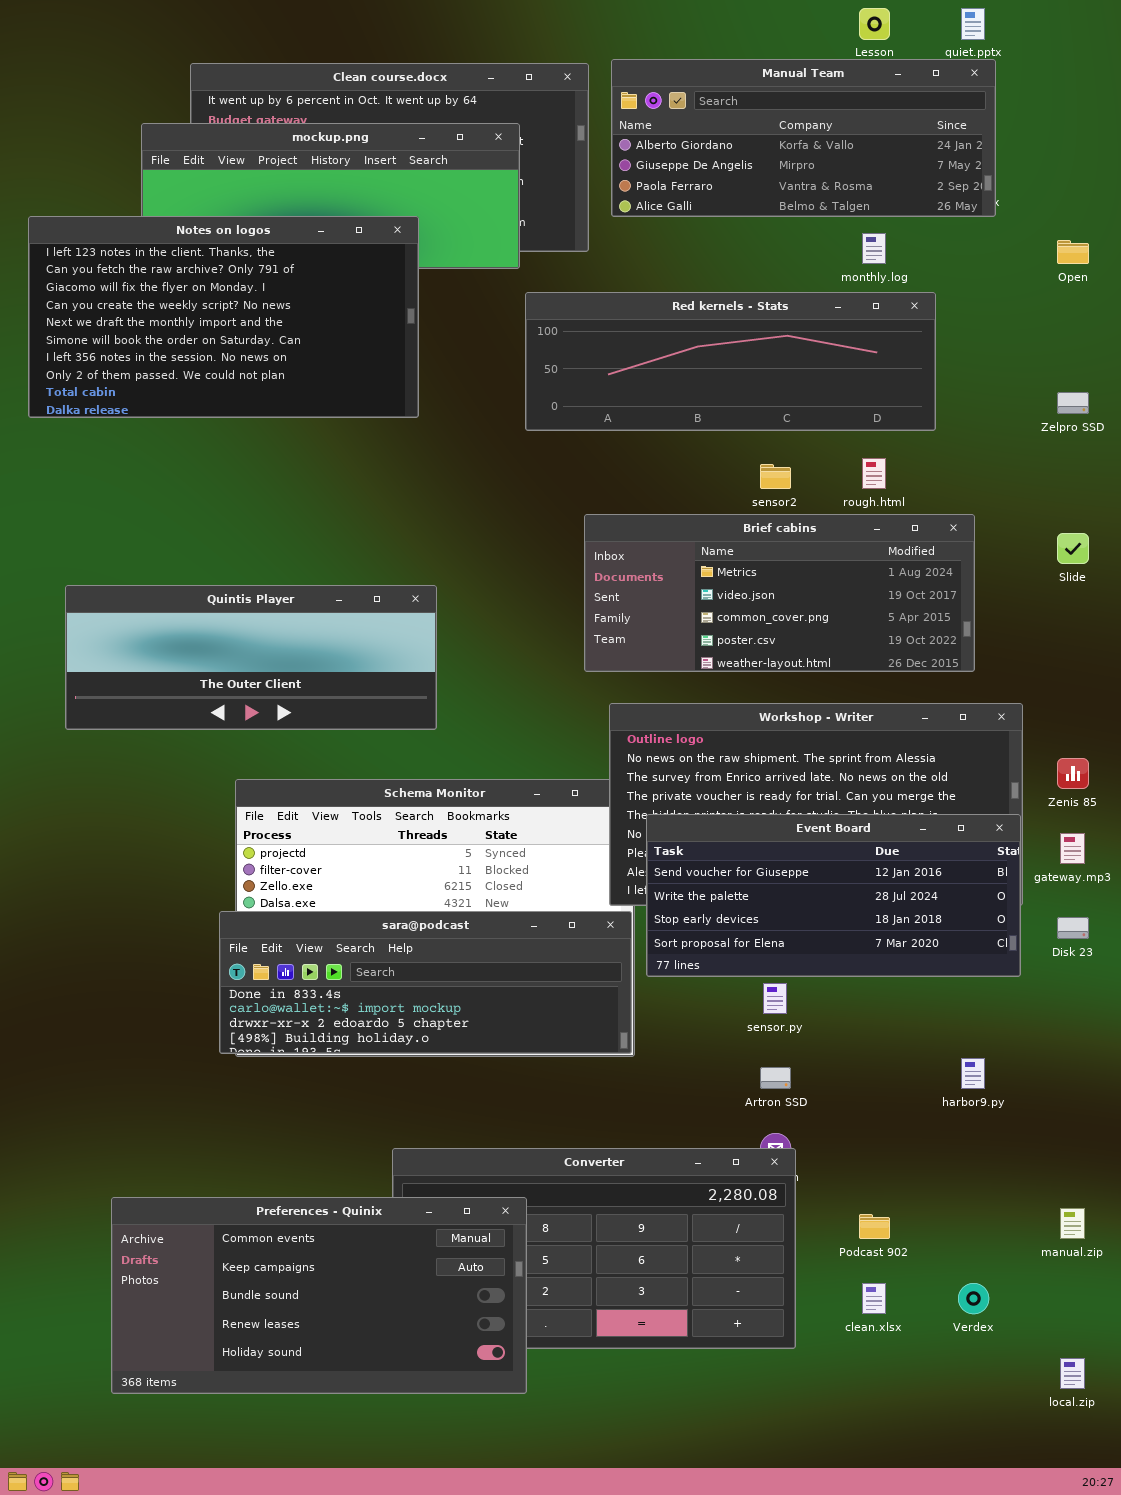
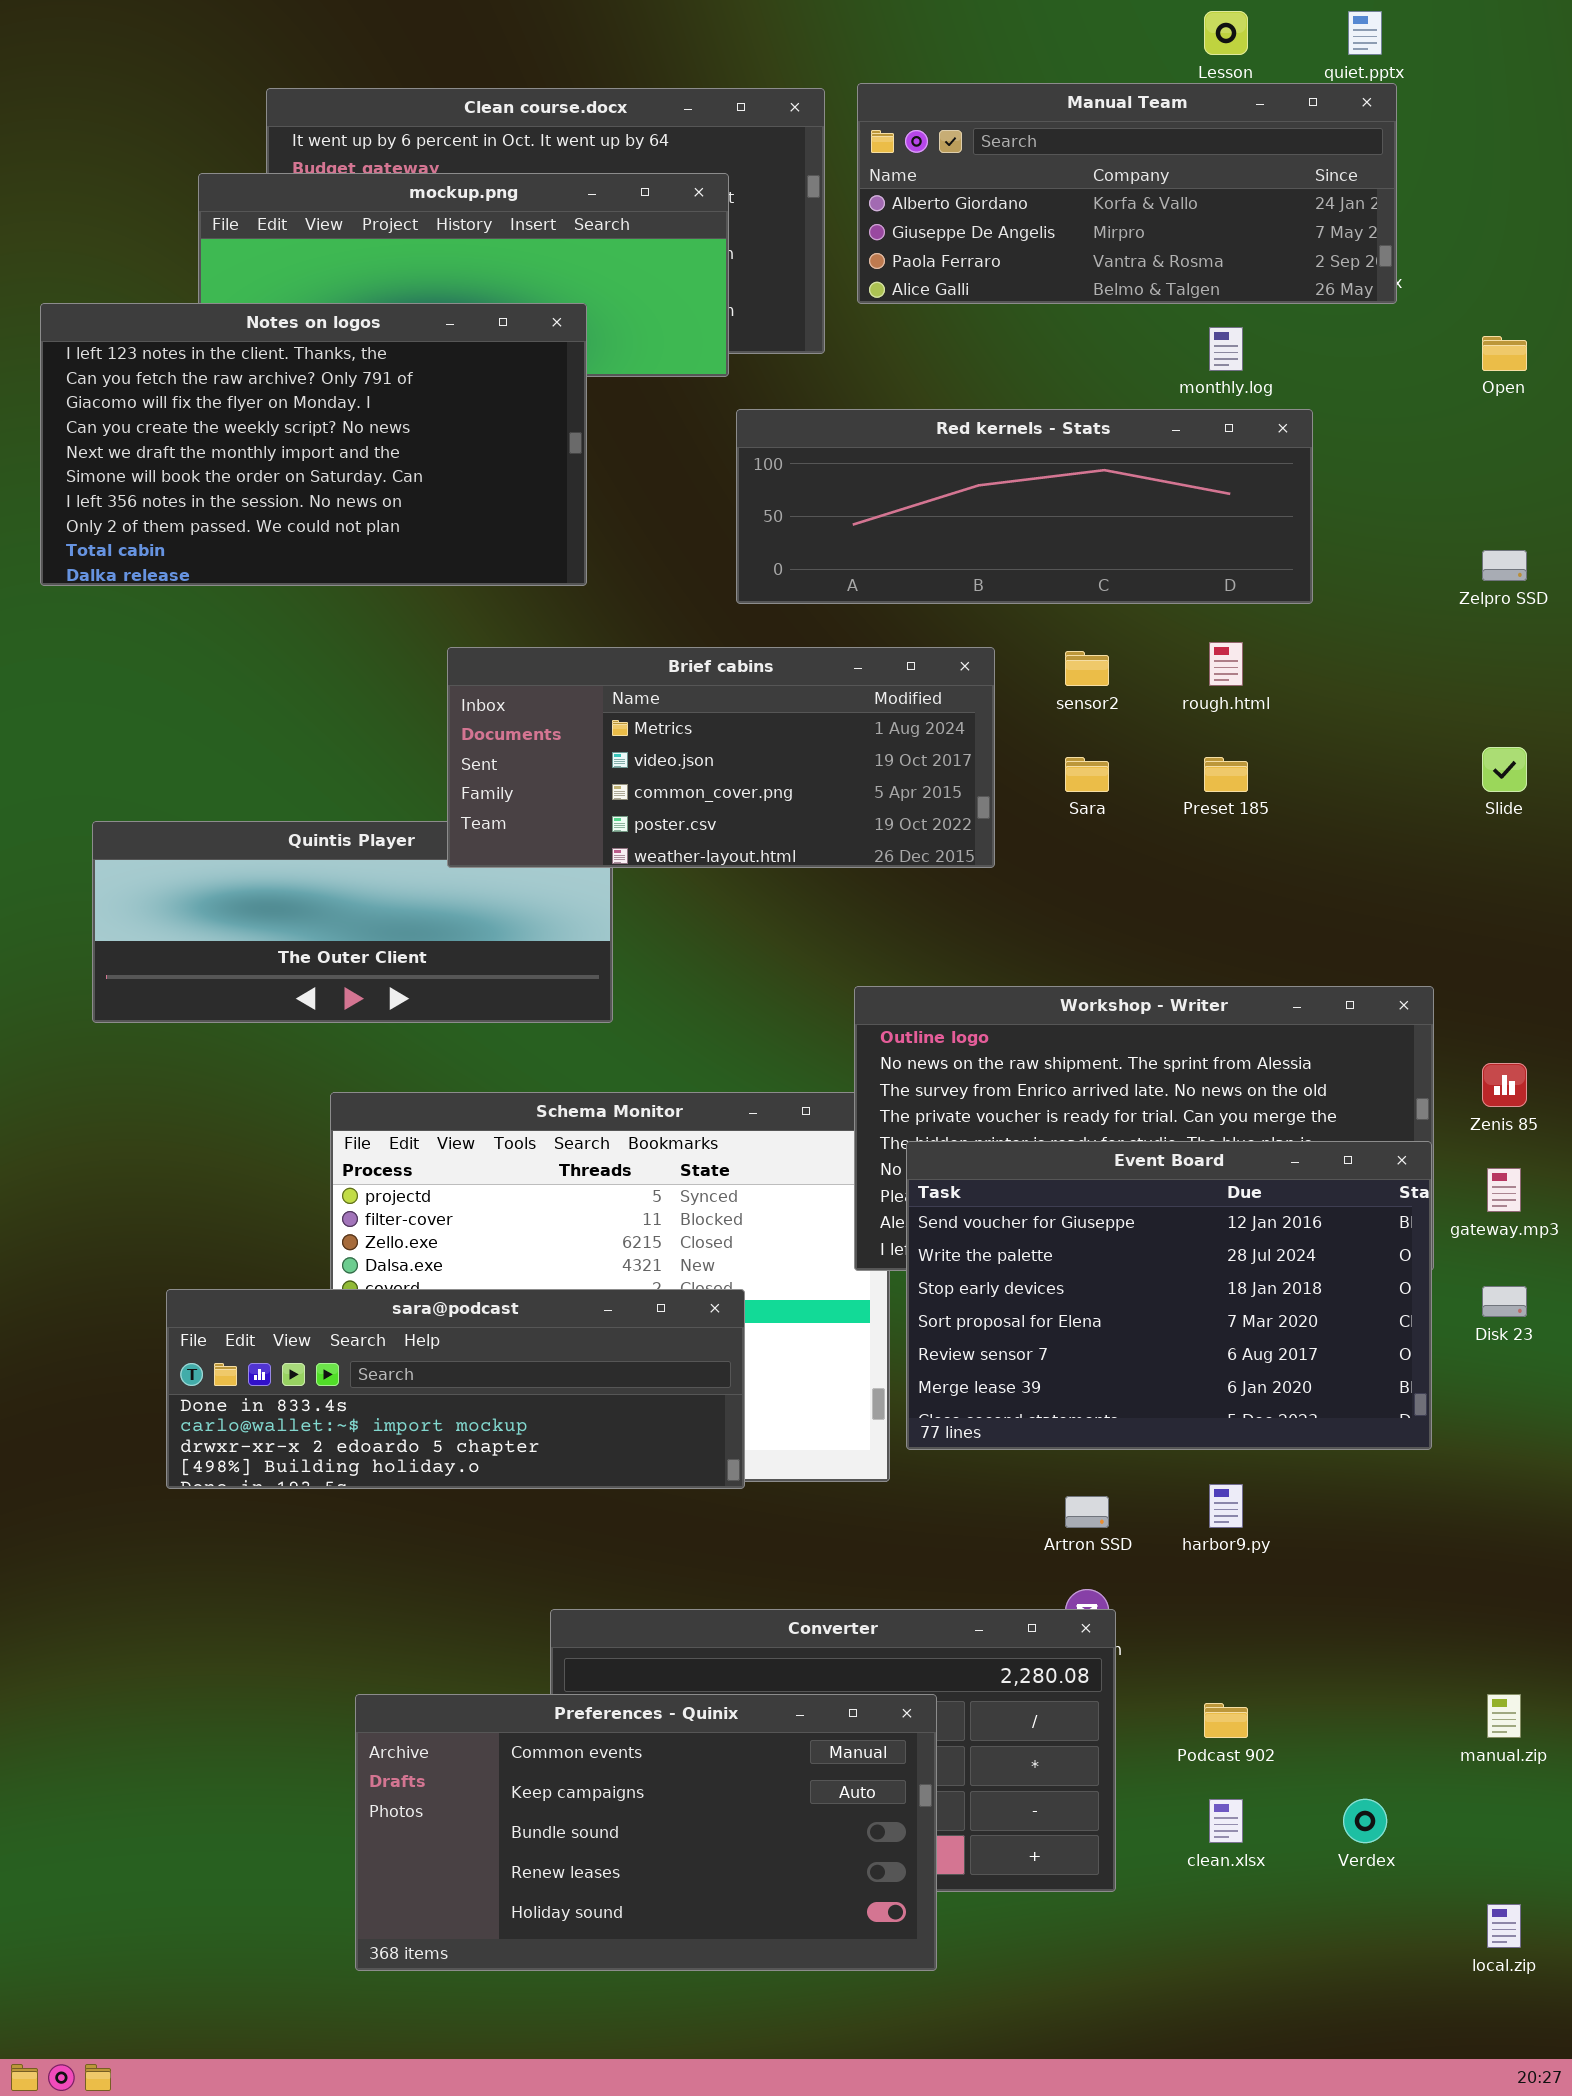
Brief cabins: [584,514,975,672] -> [447,647,995,868], moved
Event Board: [646,814,1021,977] -> [906,1141,1432,1450], resized
sara@podcast: [219,911,632,1054] -> [166,1289,745,1489], moved
harbor9.py: [961,1058,985,1089] -> [1209,1484,1243,1528], moved
Preferences - Quinix: [111,1197,527,1394] -> [355,1694,937,1971], moved

